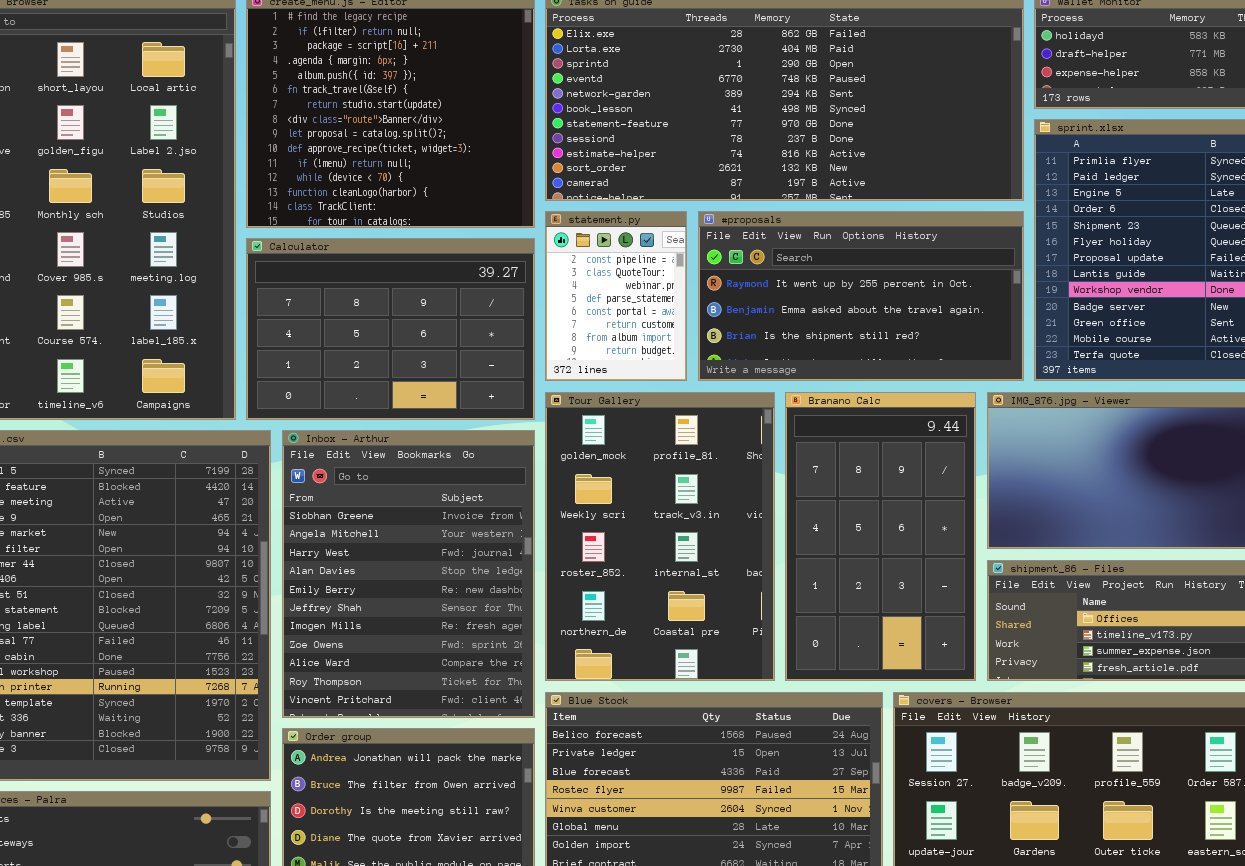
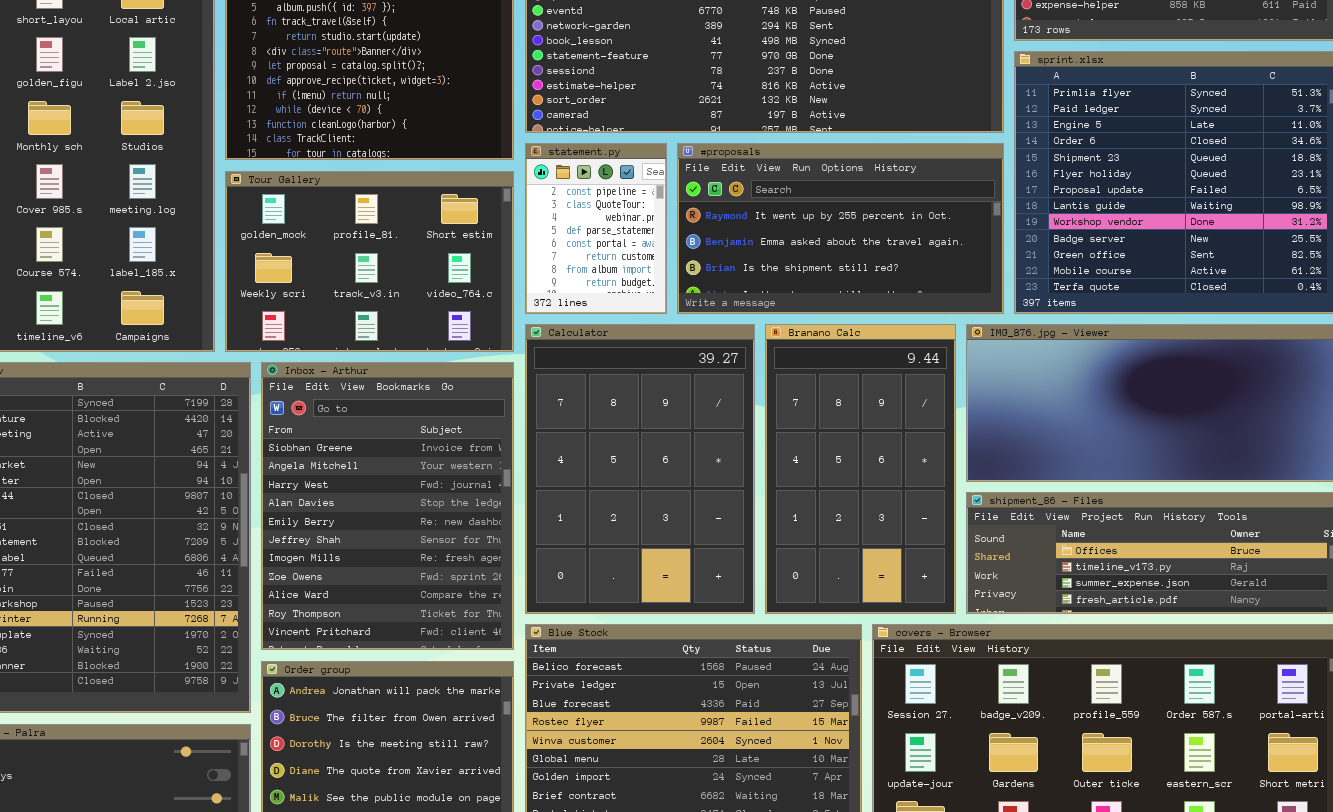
Calculator: [246,238,535,420] -> [525,324,755,614], moved, resized
Tour Gallery: [545,392,775,681] -> [225,171,514,352], moved, resized

